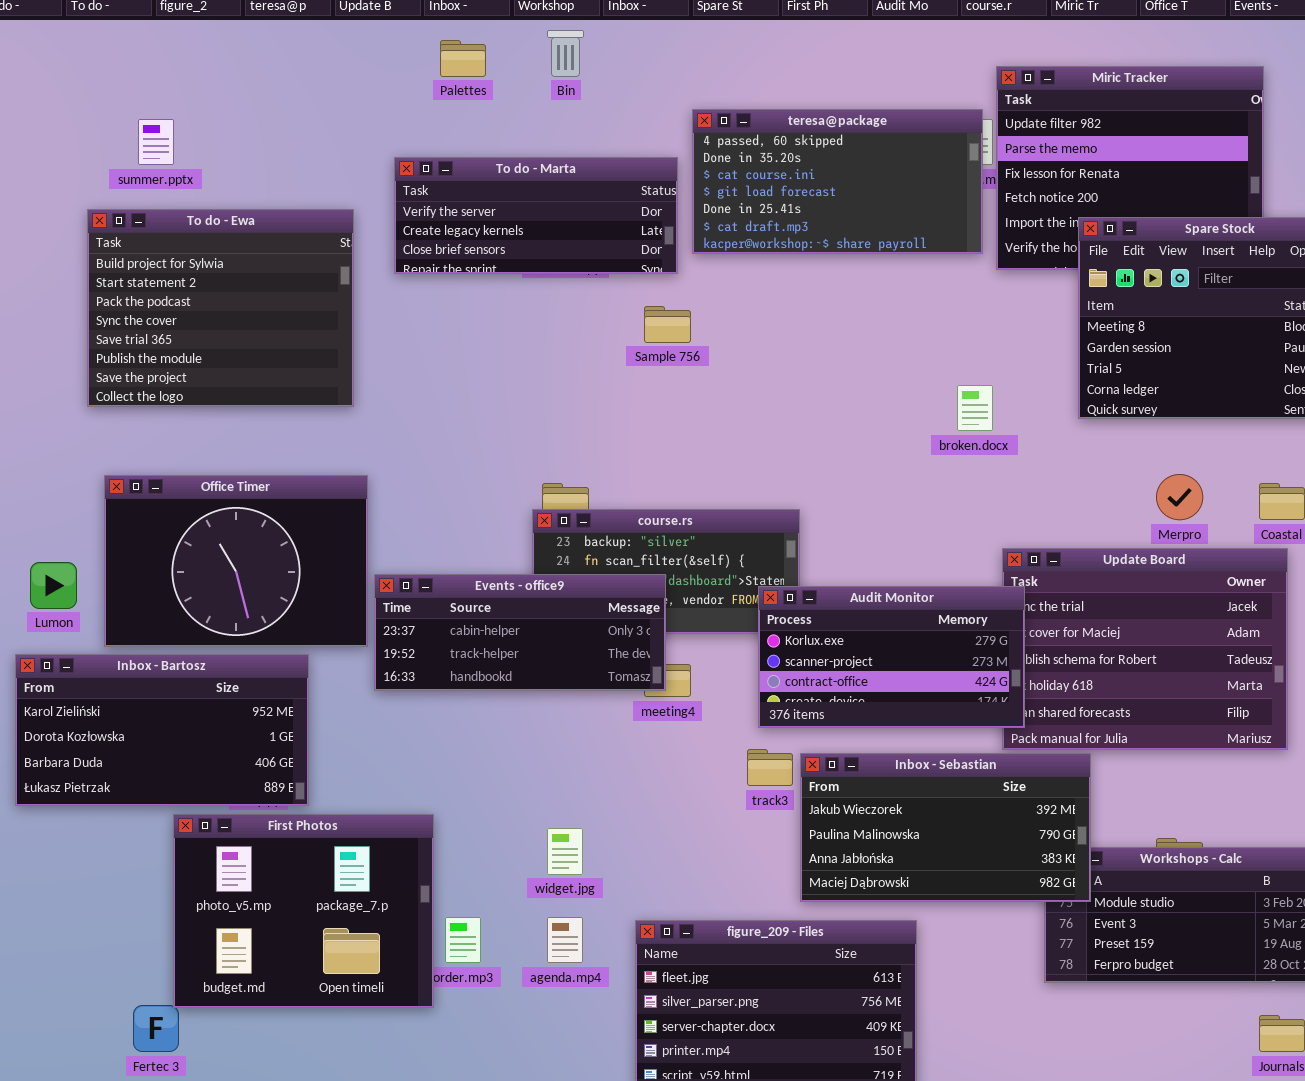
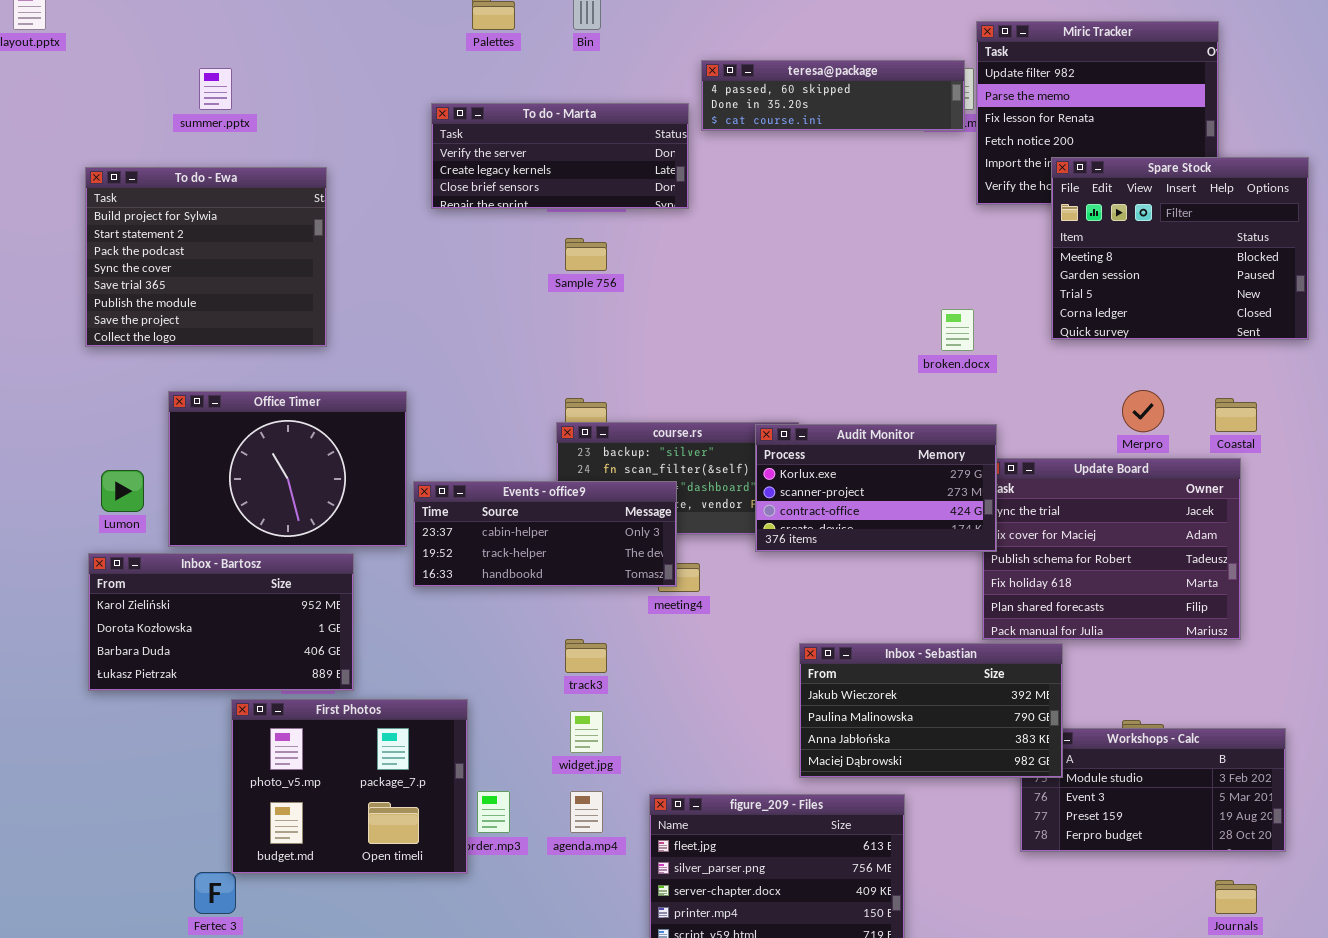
teresa@package: [692,109,983,254] -> [701,60,965,131], resized
To do - Ewa: [87,209,354,407] -> [85,167,327,347], moved
Sample 756: [644,306,691,343] -> [565,238,607,271], moved
Audit Monitor: [758,586,1025,728] -> [755,424,997,552], moved
track3: [747,749,793,786] -> [565,639,607,673], moved

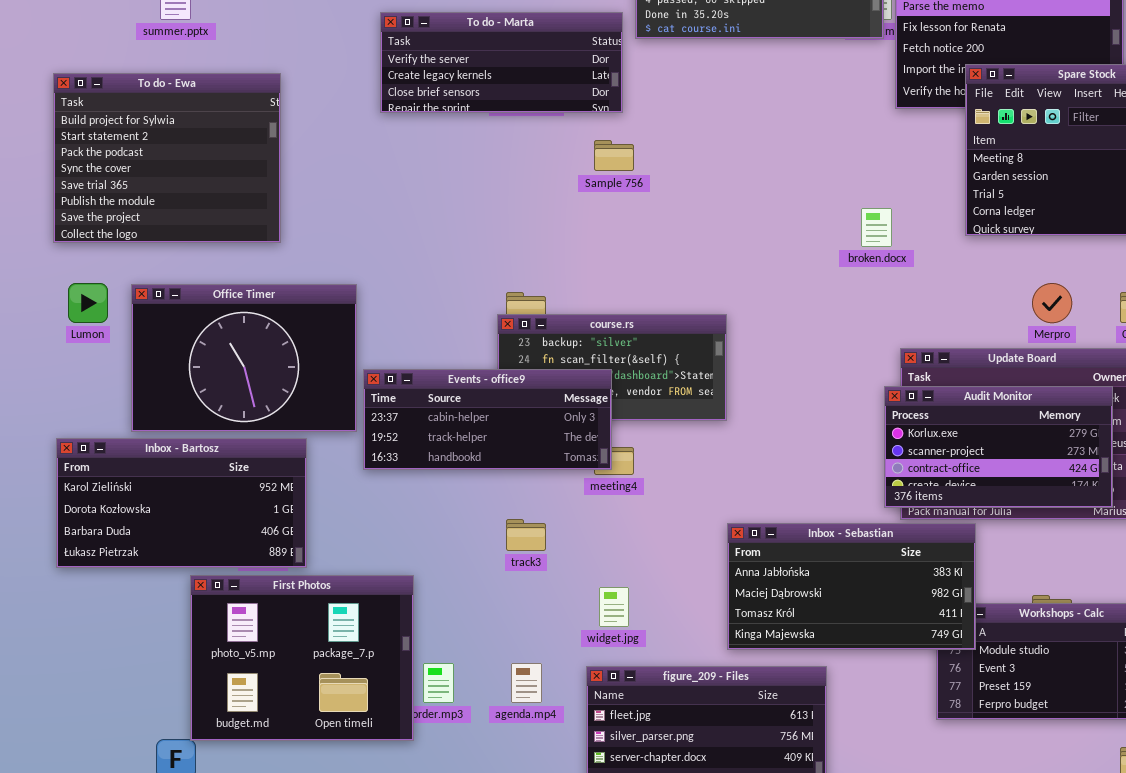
Sample 756: [565,238,607,271] -> [594,140,634,171], moved
Audit Monitor: [755,424,997,552] -> [884,386,1113,508], moved
Lumon: [101,470,144,512] -> [68,283,108,323], moved
Inbox - Sebastian: [799,643,1063,778] -> [727,523,976,650], scrolled down 2 rows
widget.jpg: [570,711,603,753] -> [599,587,629,627], moved

